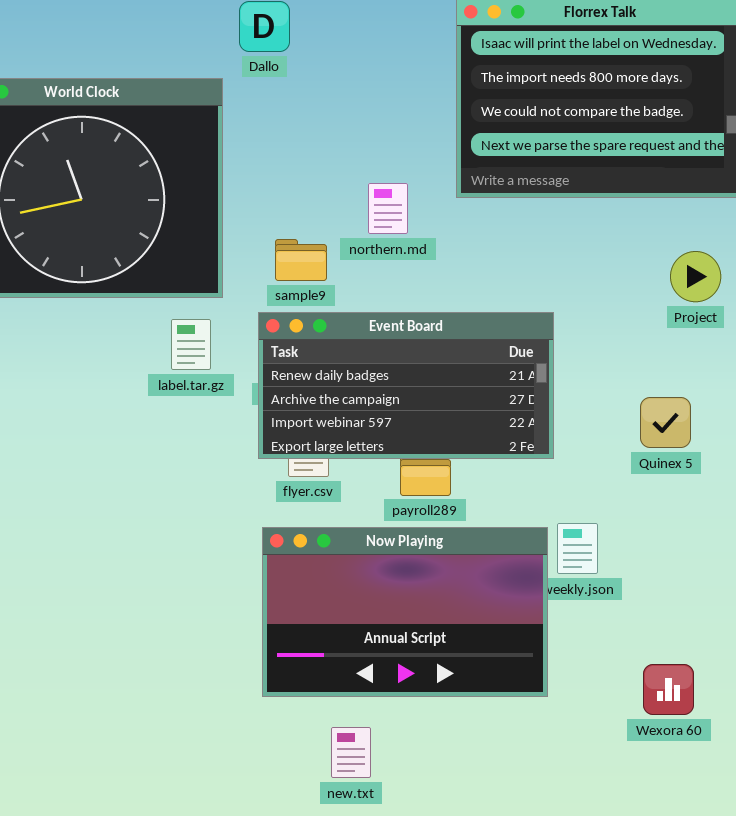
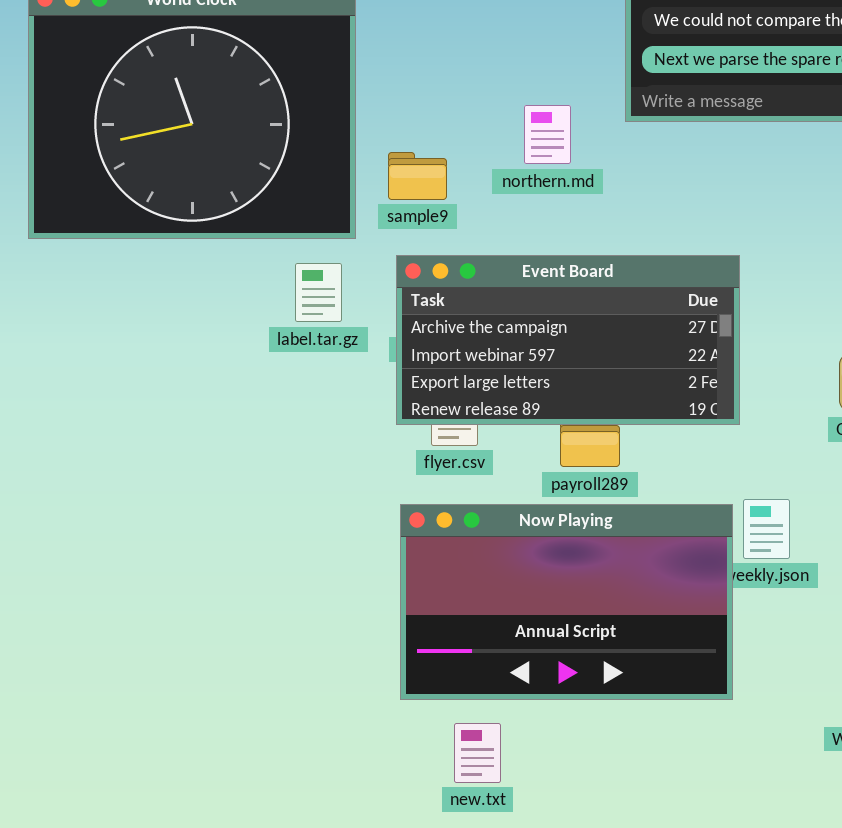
sample9: [275,239,327,281] -> [388,152,447,200], moved
Event Board: [258,312,554,459] -> [396,255,740,425], scrolled down 1 row
new.txt: [331,727,371,778] -> [454,723,501,783], moved

